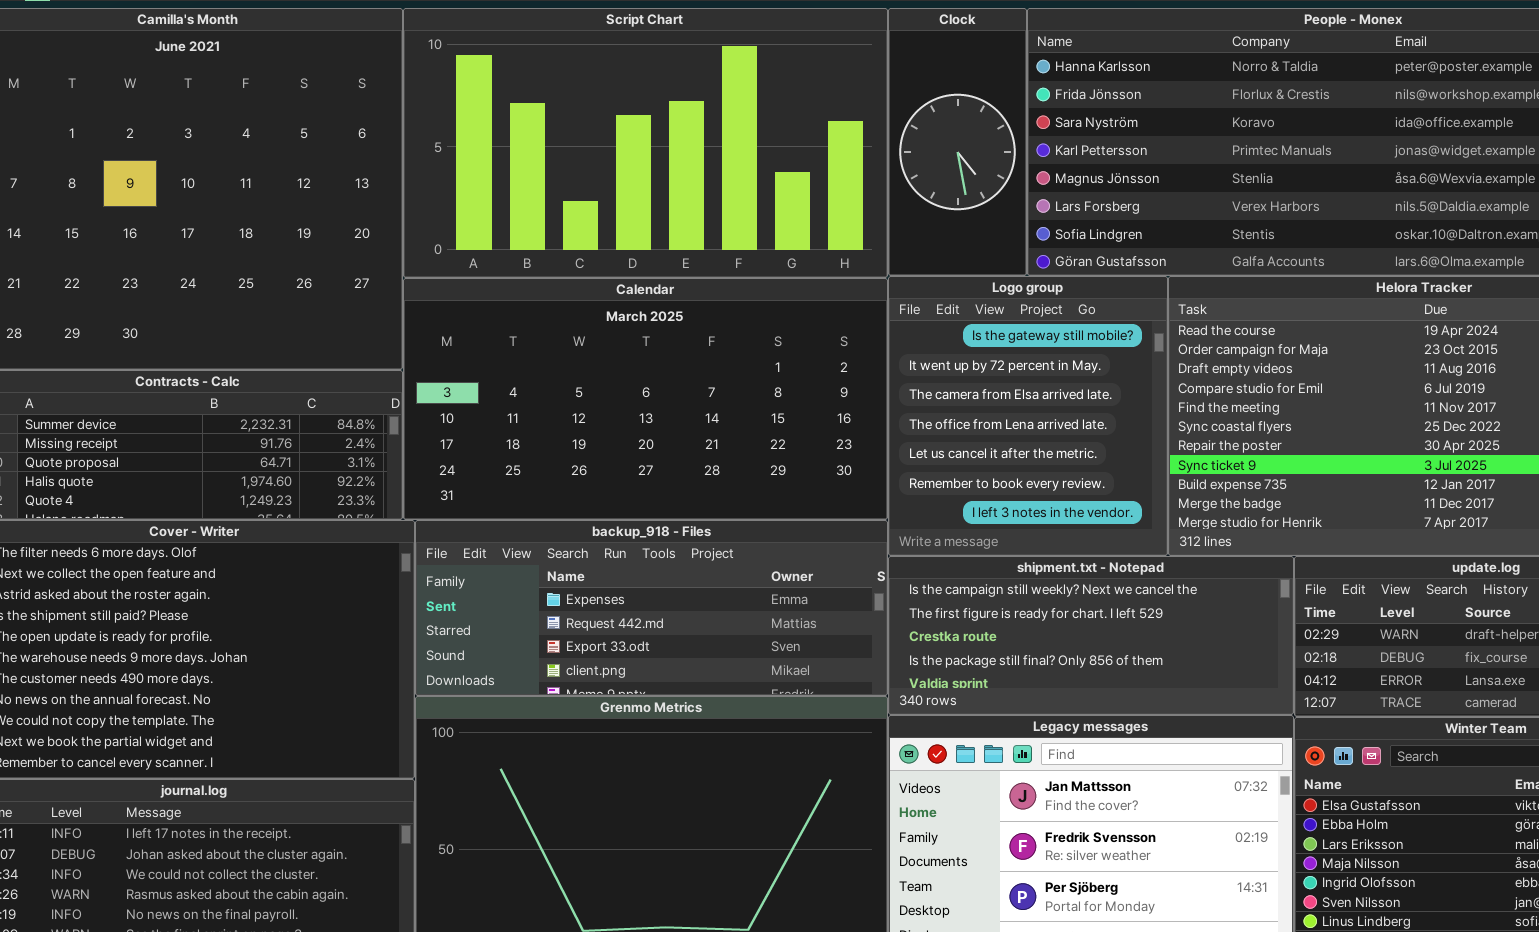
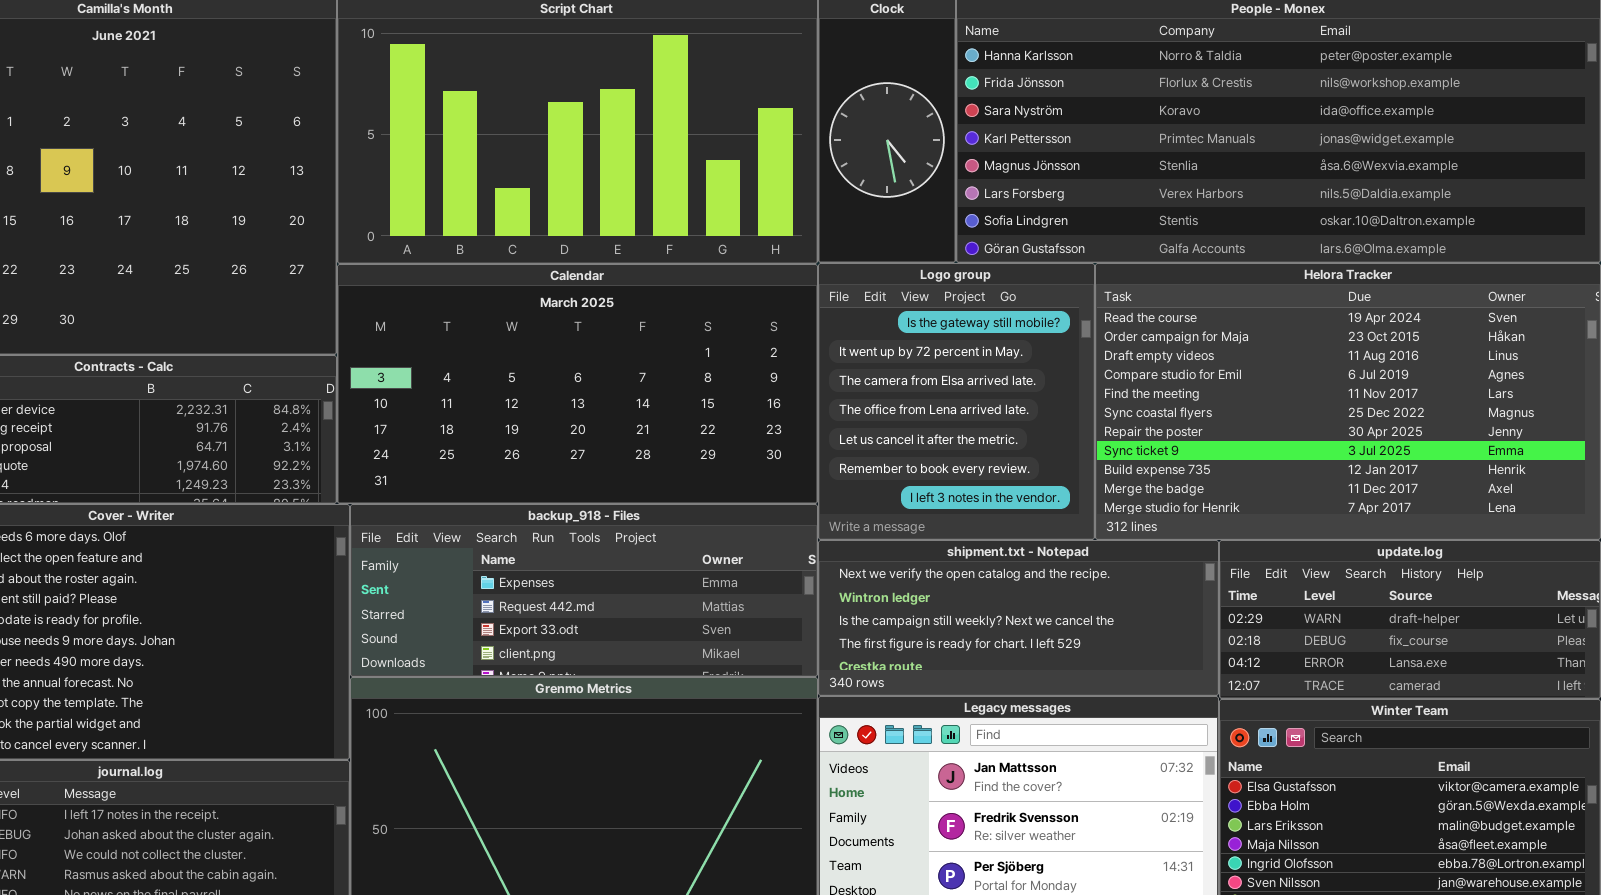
shipment.txt - Notepad: [888,556,1294,715] -> [818,540,1219,696], scrolled up 2 rows

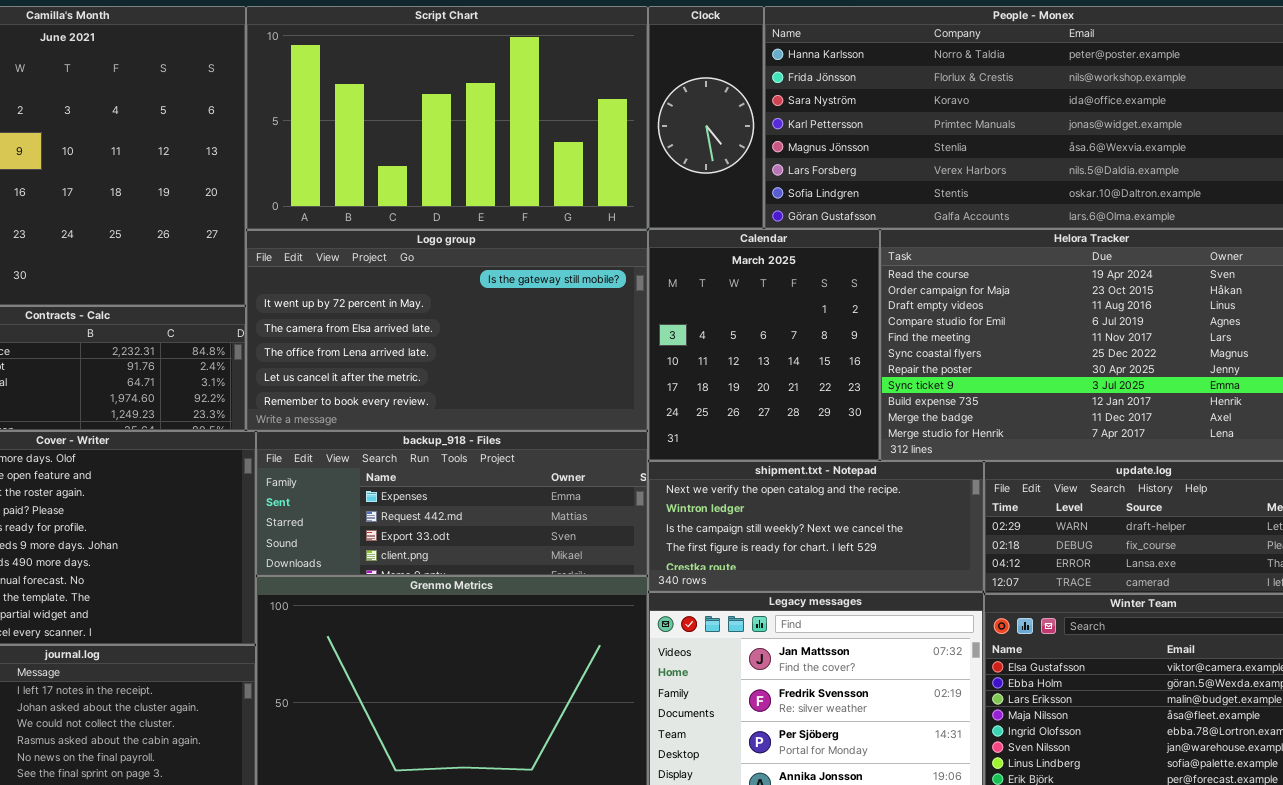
Logo group: [818,263,1095,540] -> [246,230,648,431], moved, resized
Calendar: [337,264,818,504] -> [648,229,880,461], moved, resized

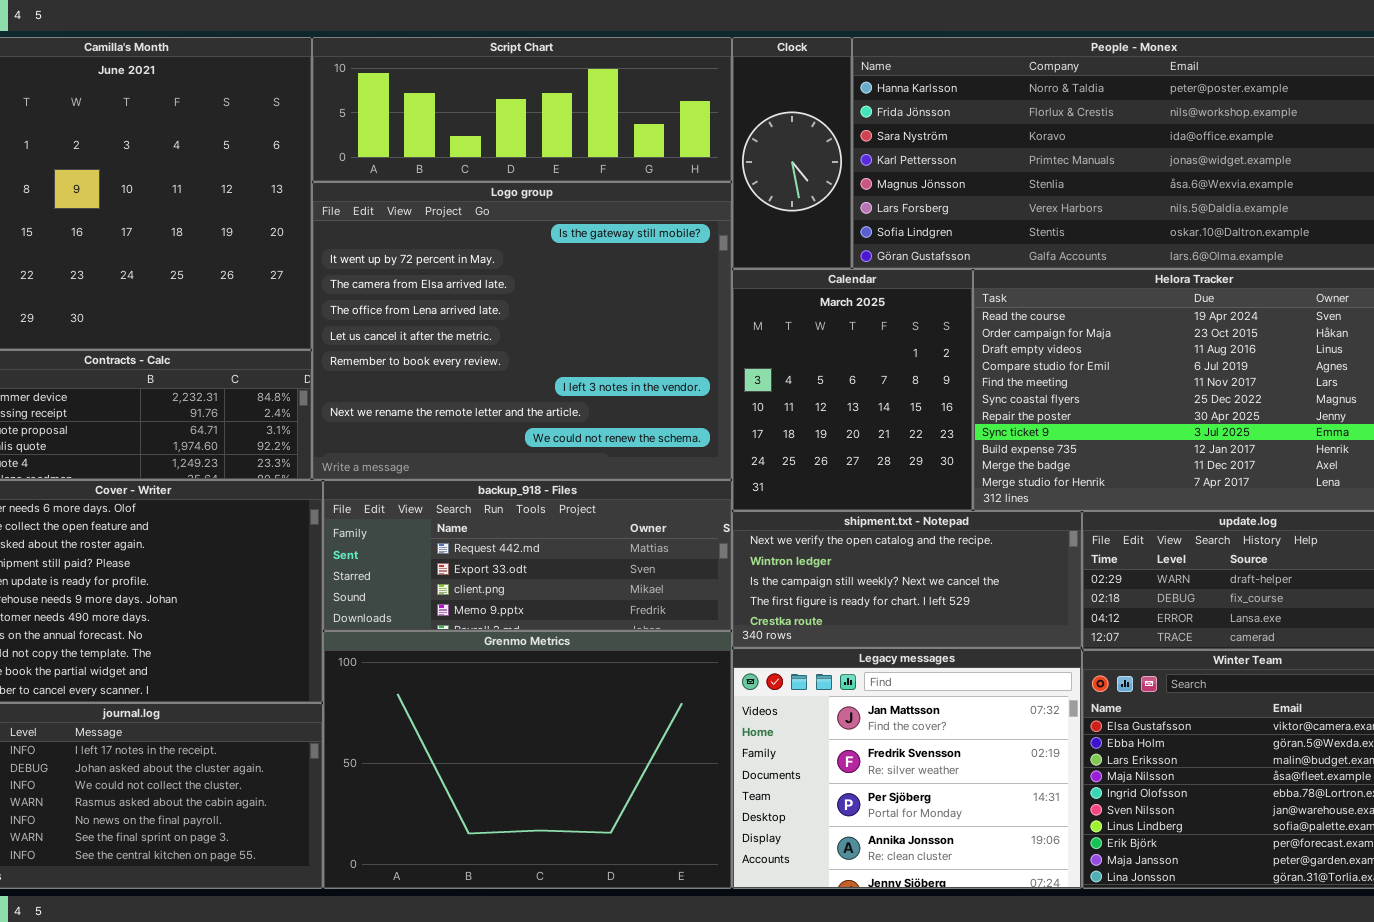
Script Chart: [246,6,648,230] -> [312,37,732,182], resized
Logo group: [246,230,648,431] -> [312,182,732,480], resized
backup_918 - Files: [256,431,648,576] -> [323,480,732,631], scrolled down 1 row

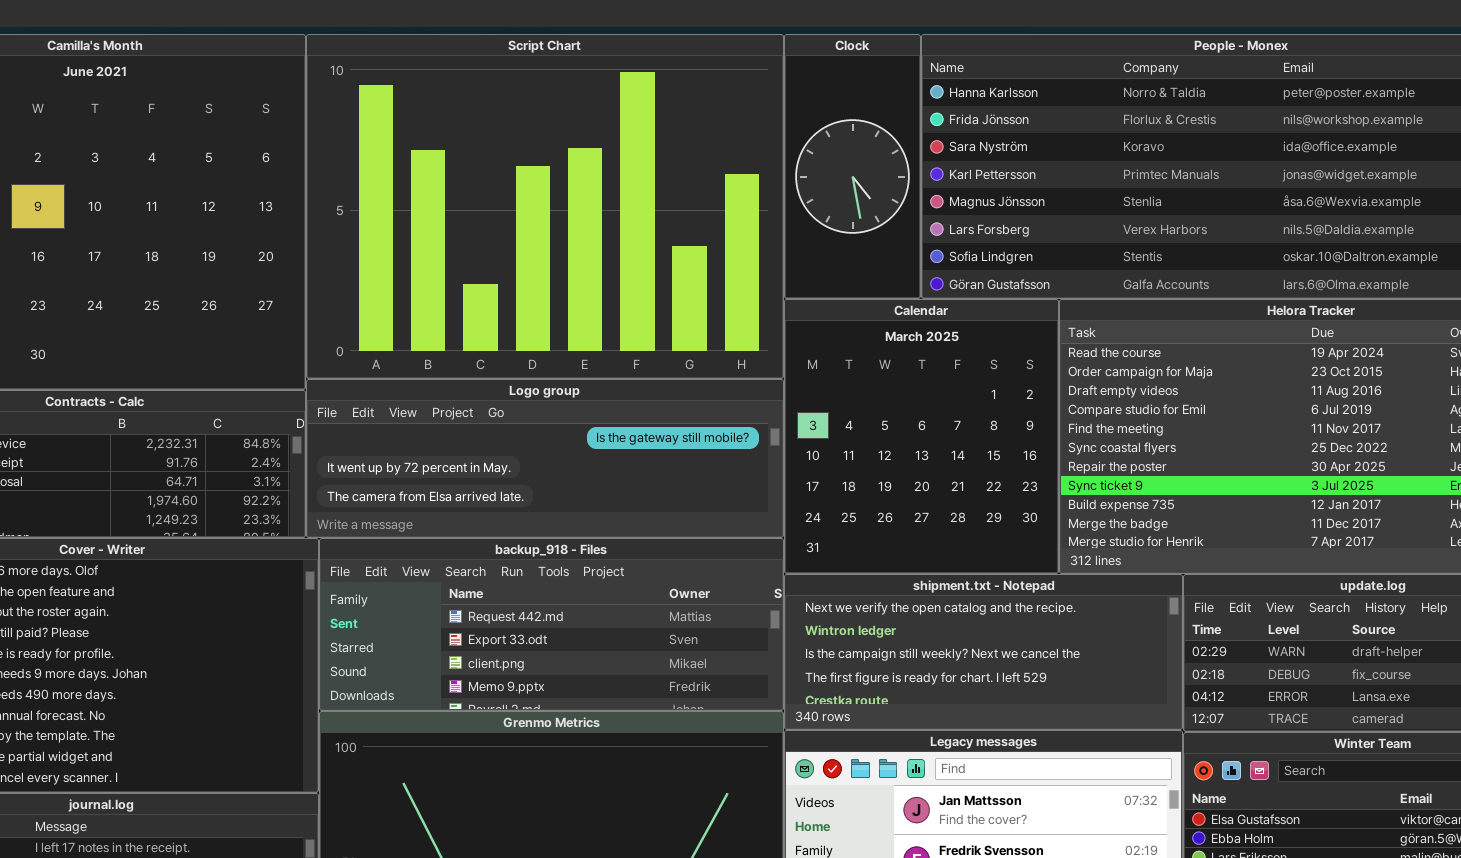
Script Chart: [312,37,732,182] -> [306,34,784,379], resized
Logo group: [312,182,732,480] -> [306,379,784,538], resized

